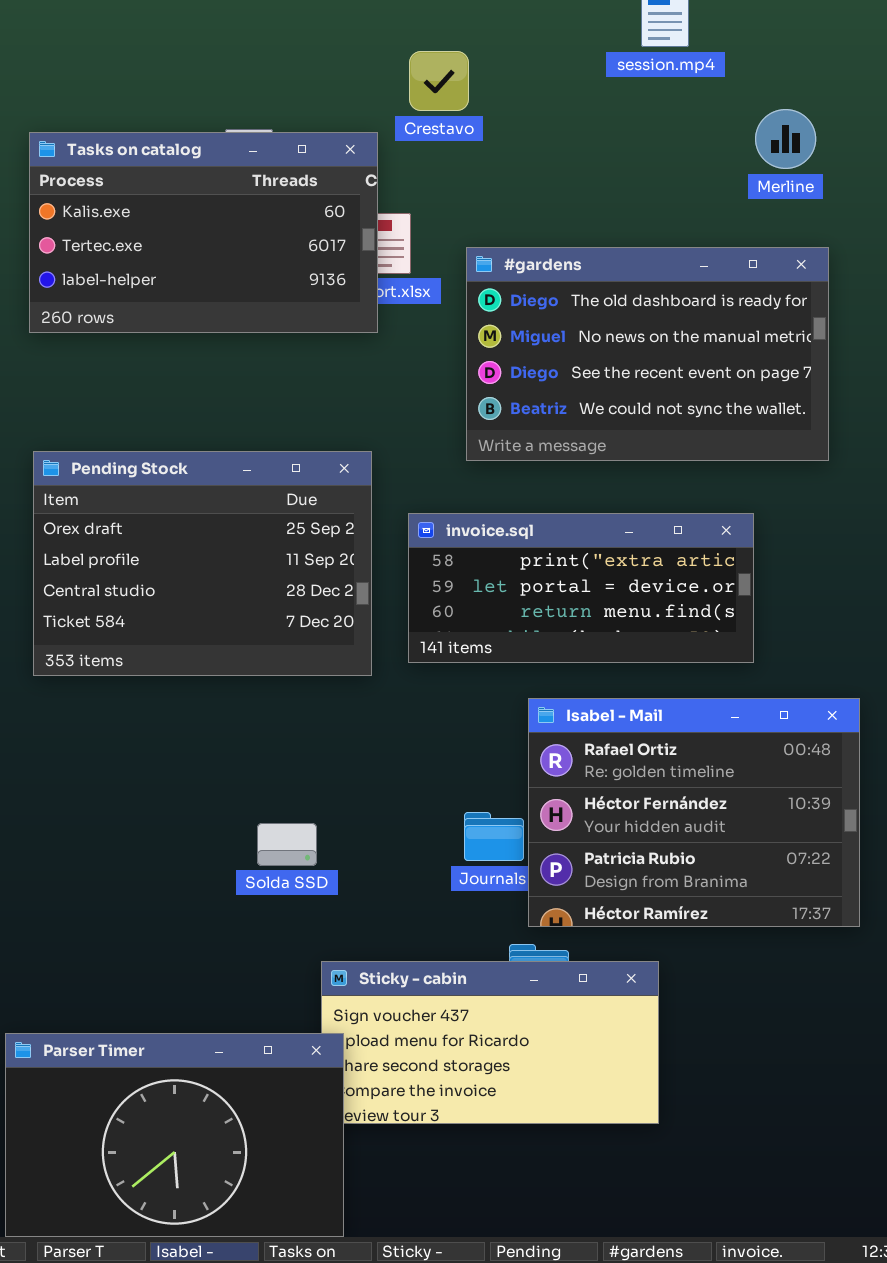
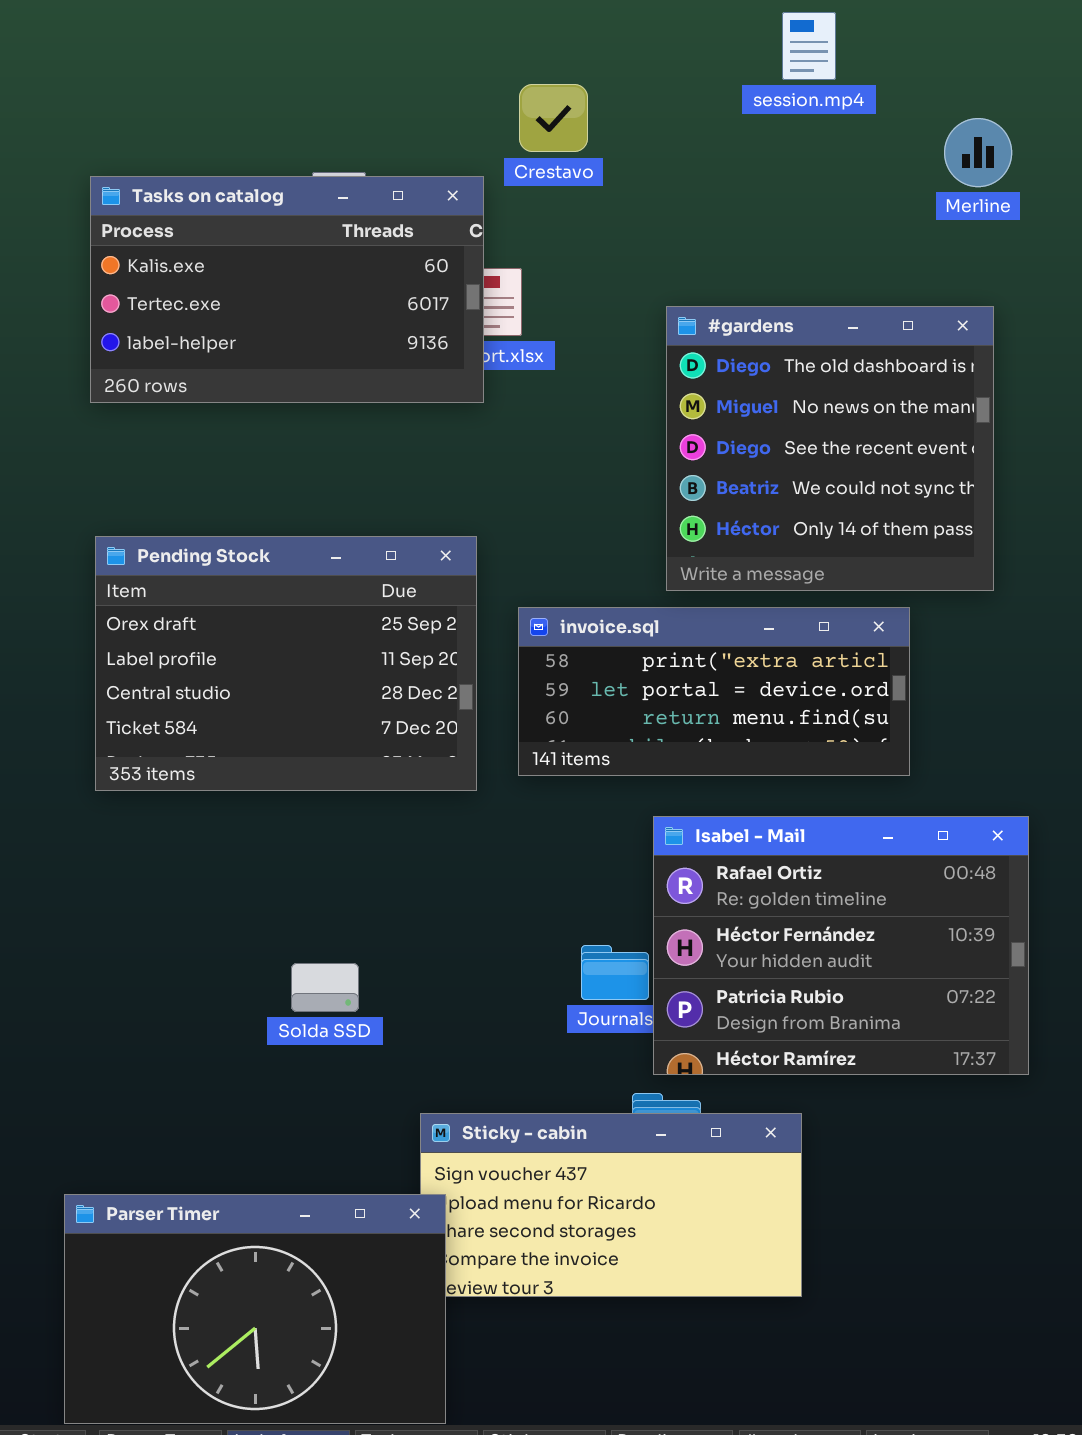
Merline: [755,109,816,169] -> [944,118,1012,187], moved
#gardens: [466,247,829,461] -> [666,306,994,591], resized
Solda SSD: [257,823,317,866] -> [291,963,359,1012], moved

